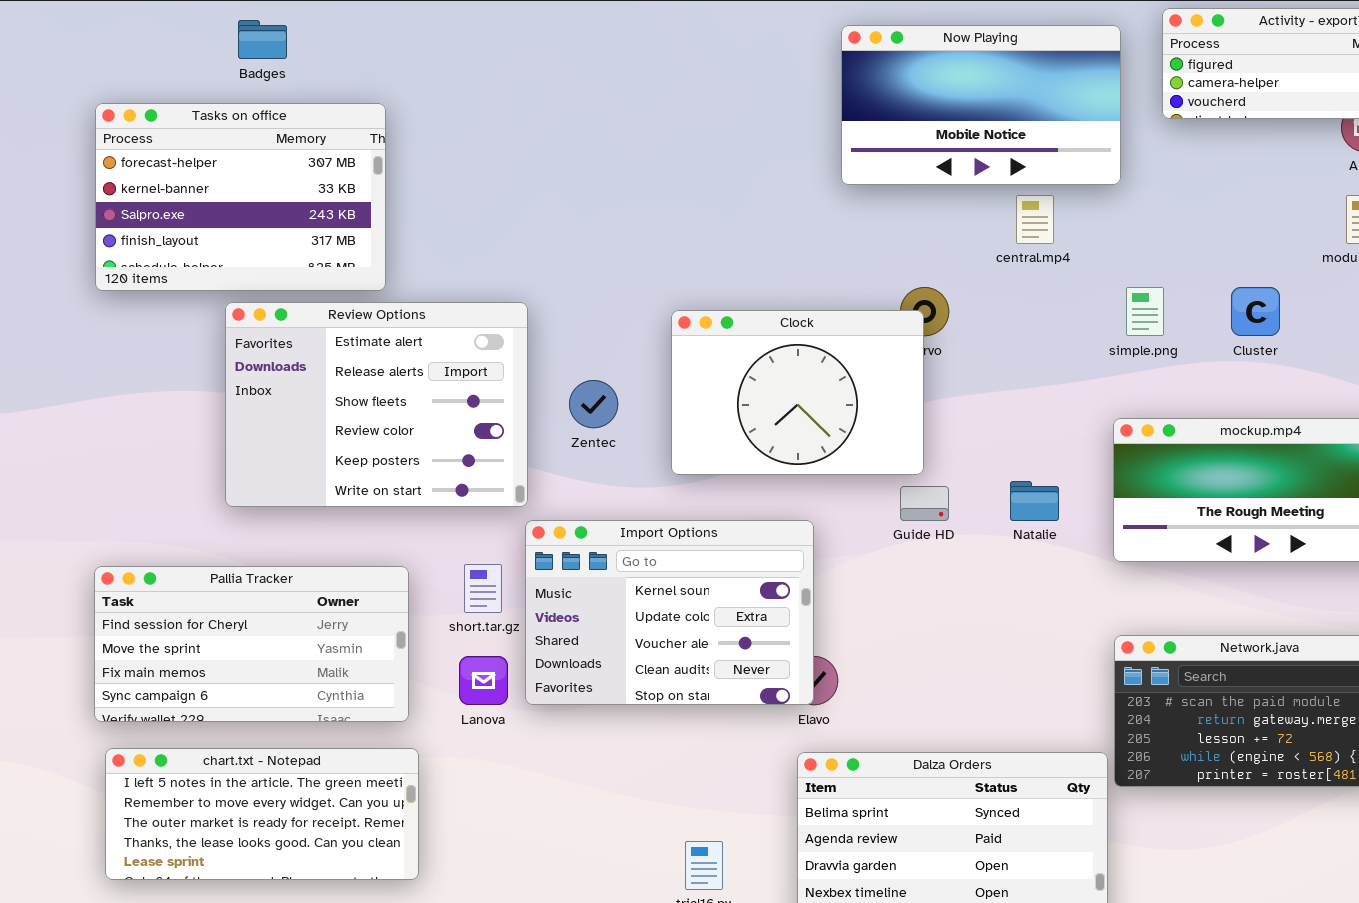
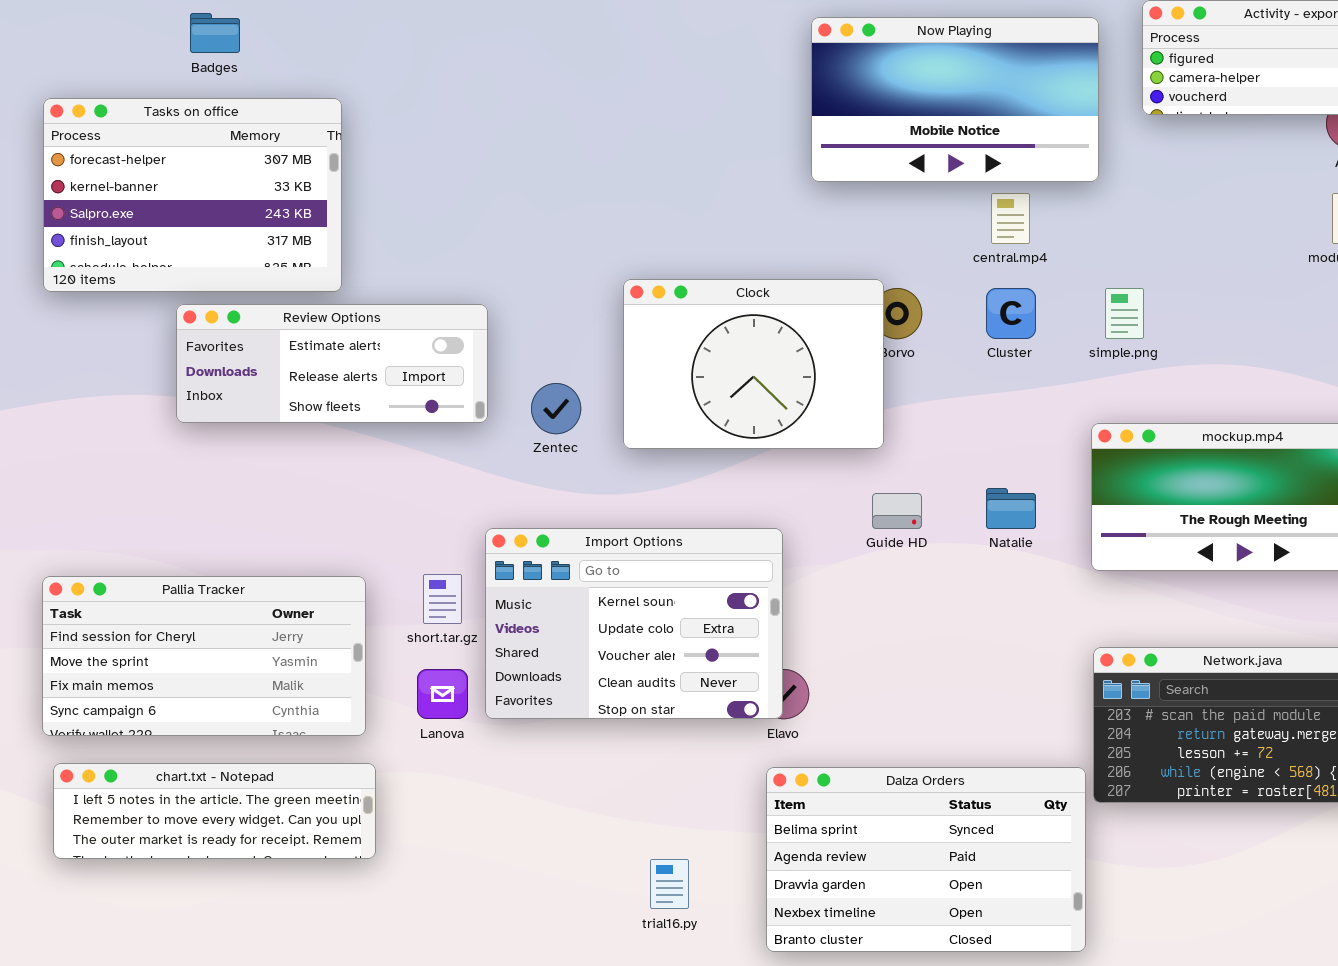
Cluster: [1231,287,1280,336] -> [986,288,1036,339], moved
Review Options: [225,302,528,507] -> [176,304,488,423], resized
Clock: [671,310,924,475] -> [623,279,884,449], moved
chart.txt - Notepad: [105,748,419,880] -> [53,763,376,859], resized

